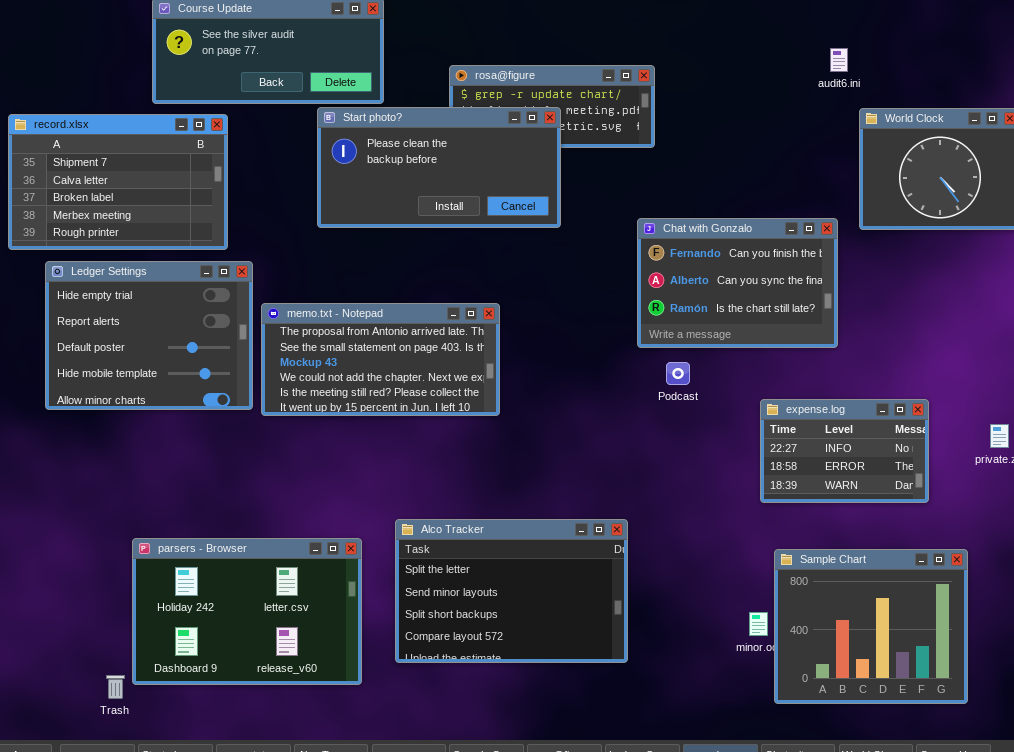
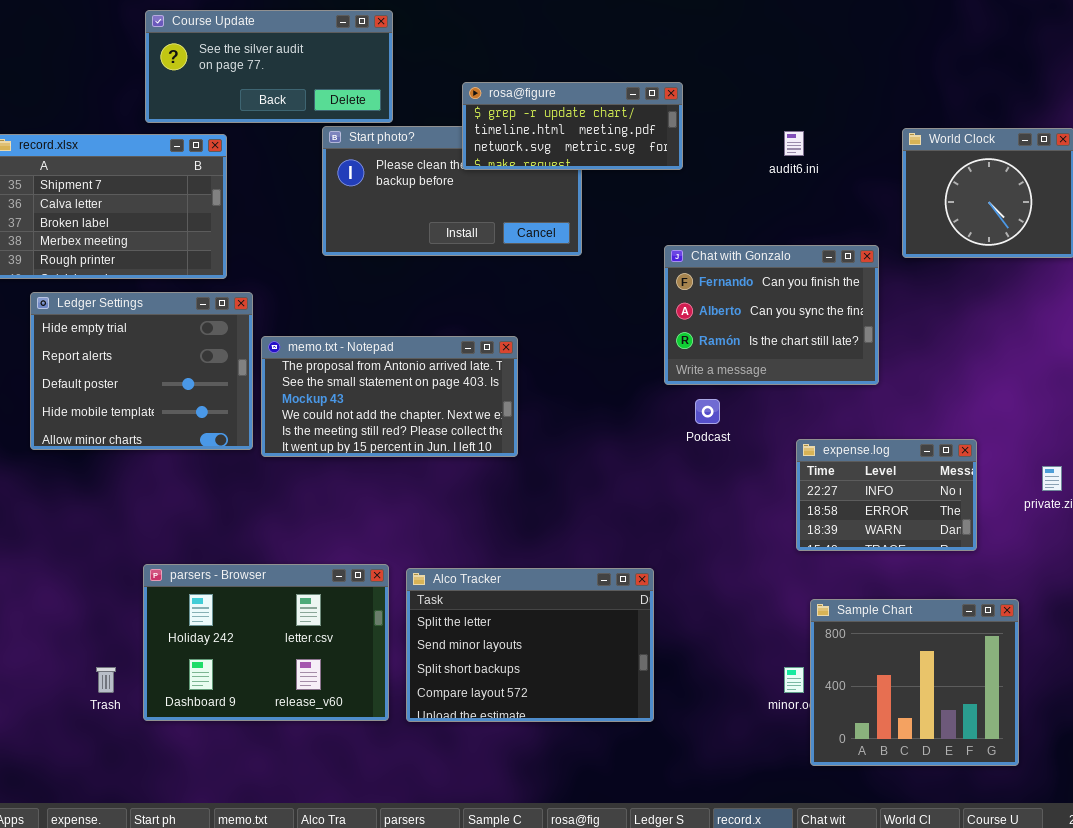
audit6.ini: [830,48,848,72] -> [784,131,804,156], moved
rosa@figure: [449,65,655,148] -> [462,82,683,170], raised
parsers - Browser: [132,538,362,685] -> [143,564,389,721], moved
Trash: [106,675,125,699] -> [96,667,116,693], moved

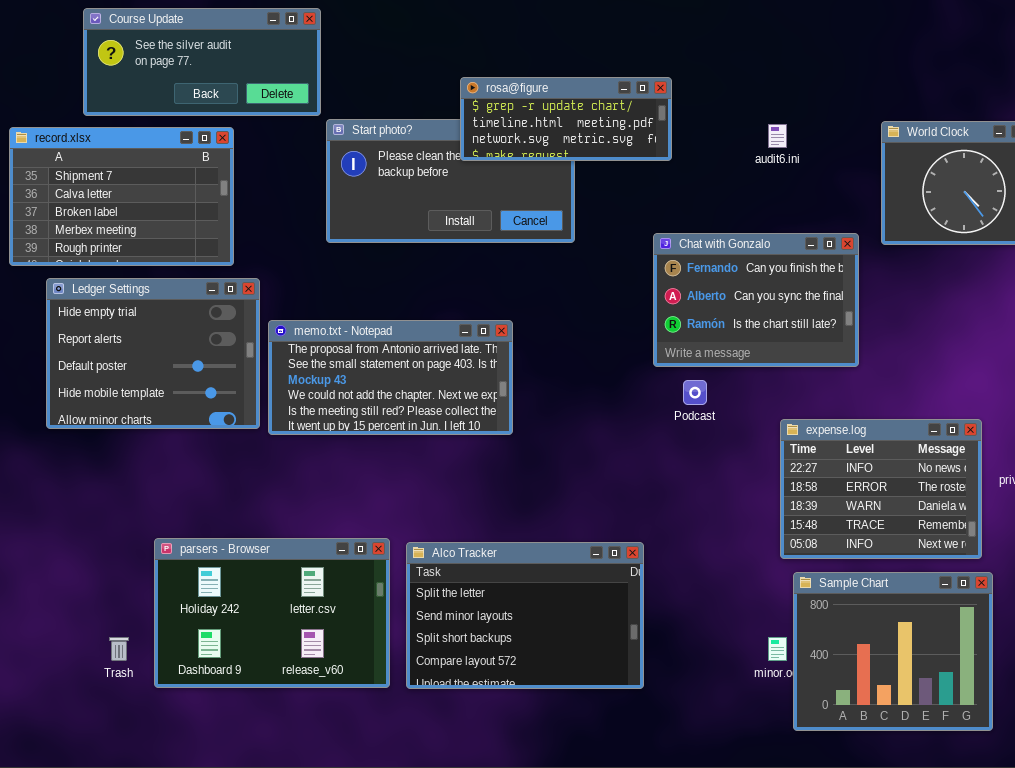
Course Update: [145,10,393,123] -> [83,8,321,116], moved
expense.log: [796,439,977,551] -> [780,419,982,559], resized

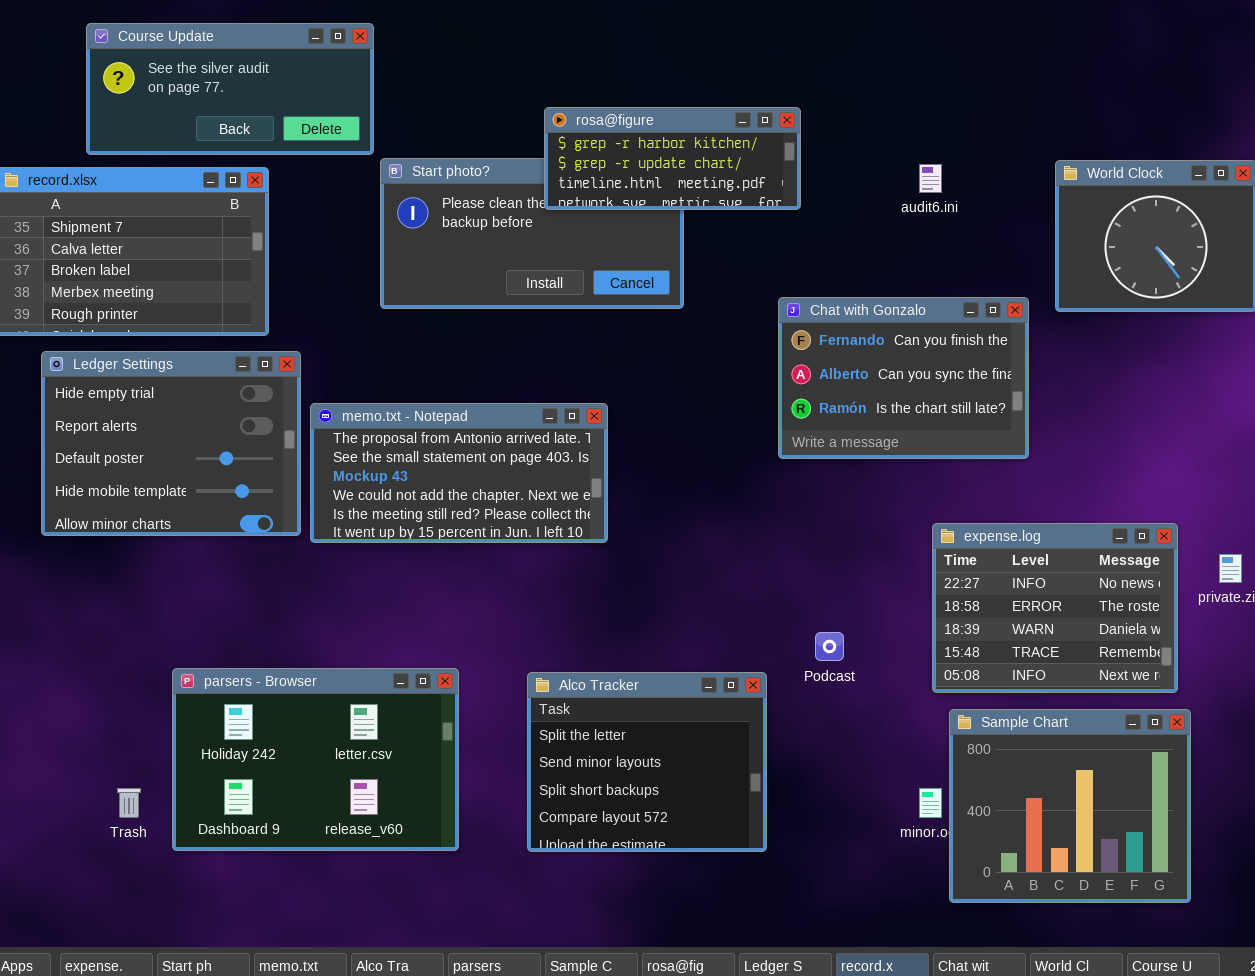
rosa@figure: [460,77,672,161] -> [544,107,801,210], scrolled up 1 row
Podcast: [683,380,707,405] -> [815,632,844,661], moved
Alco Tracker: [406,542,644,689] -> [527,672,767,852], resized

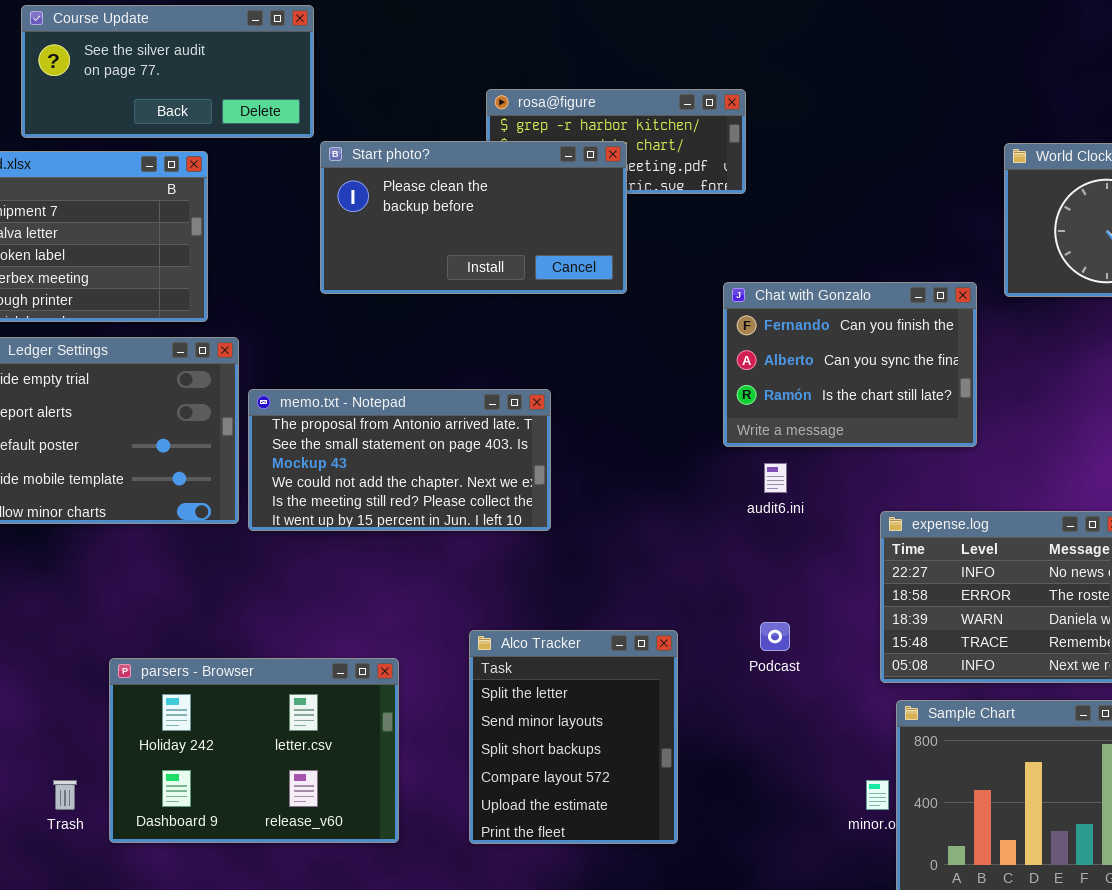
Start photo?: [380,158,684,309] -> [320,141,627,294], raised
audit6.ini: [919,164,942,193] -> [764,463,787,493], moved
Alco Tracker: [527,672,767,852] -> [469,630,678,844], resized

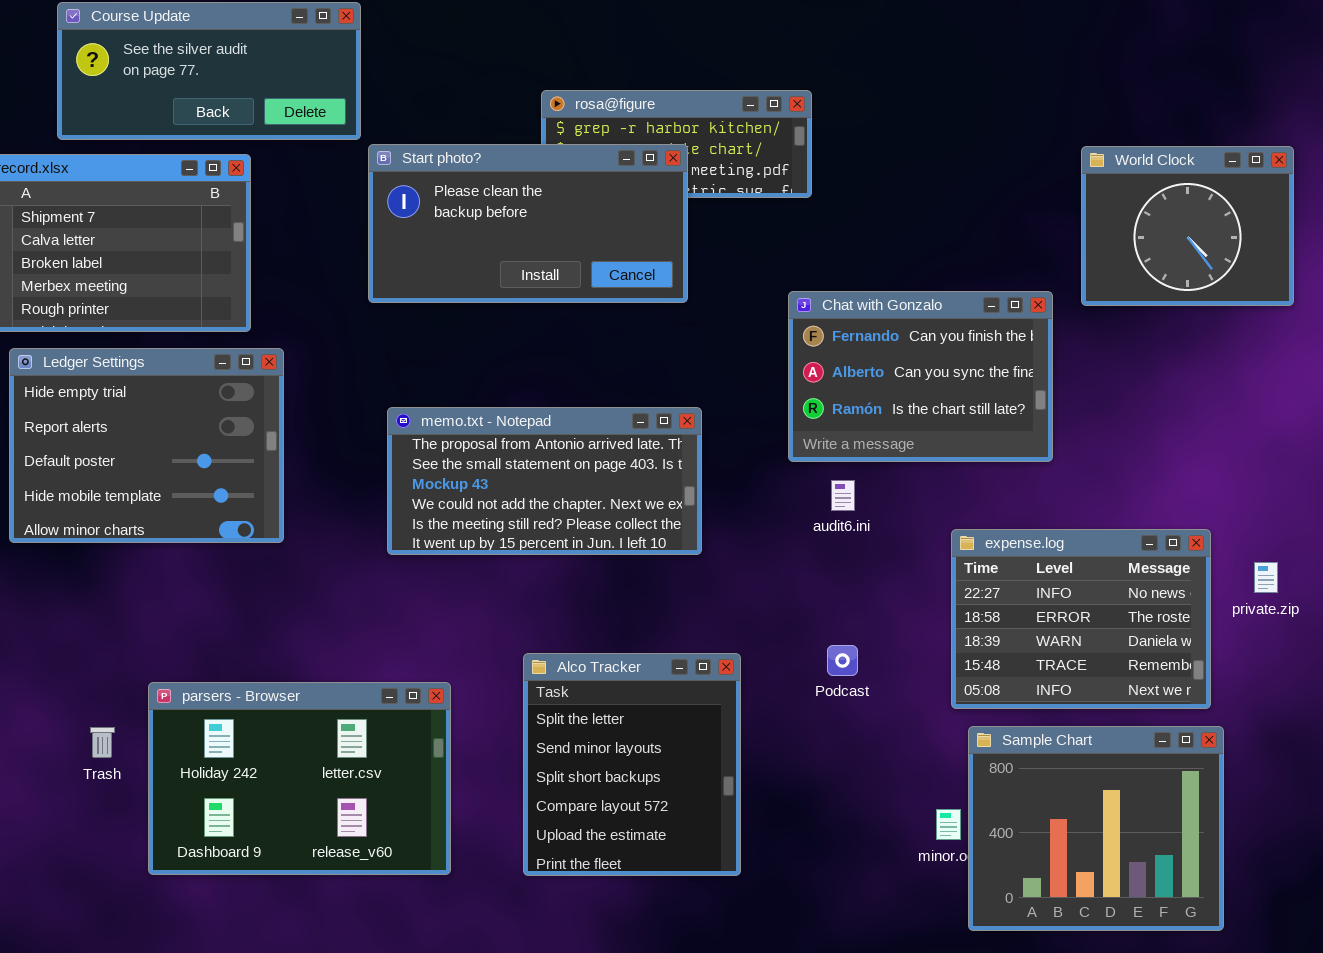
memo.txt - Notepad: [248,389,551,531] -> [387,407,702,555], moved
Trash: [53,780,77,810] -> [90,727,115,758], moved

